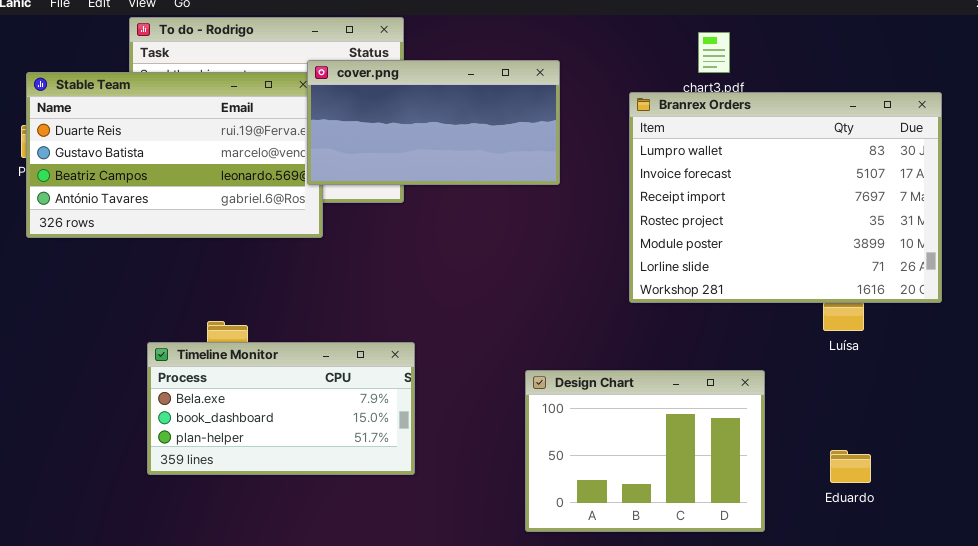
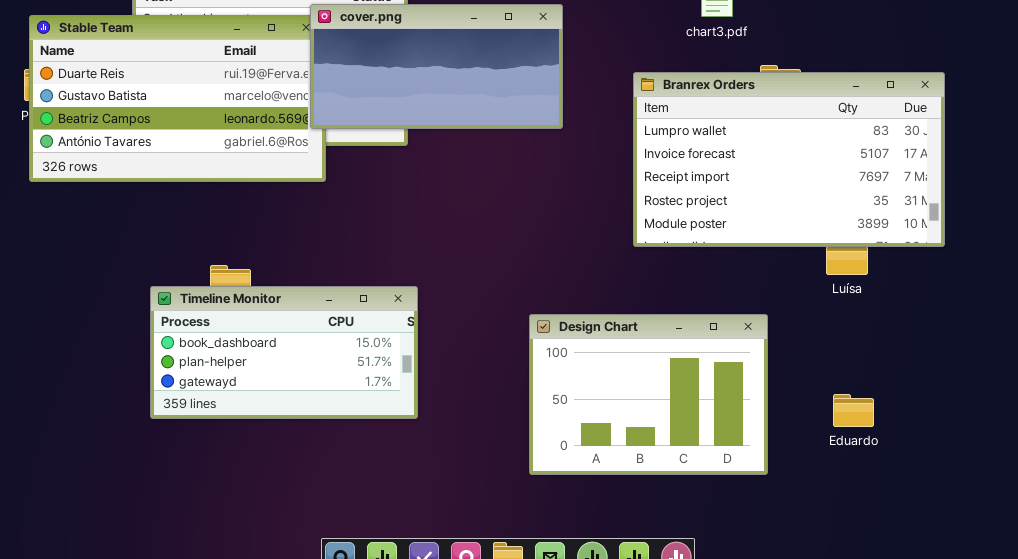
Branrex Orders: [629,92,942,303] -> [633,72,945,247], resized
Timeline Monitor: [147,342,415,475] -> [150,286,418,419], scrolled down 1 row

